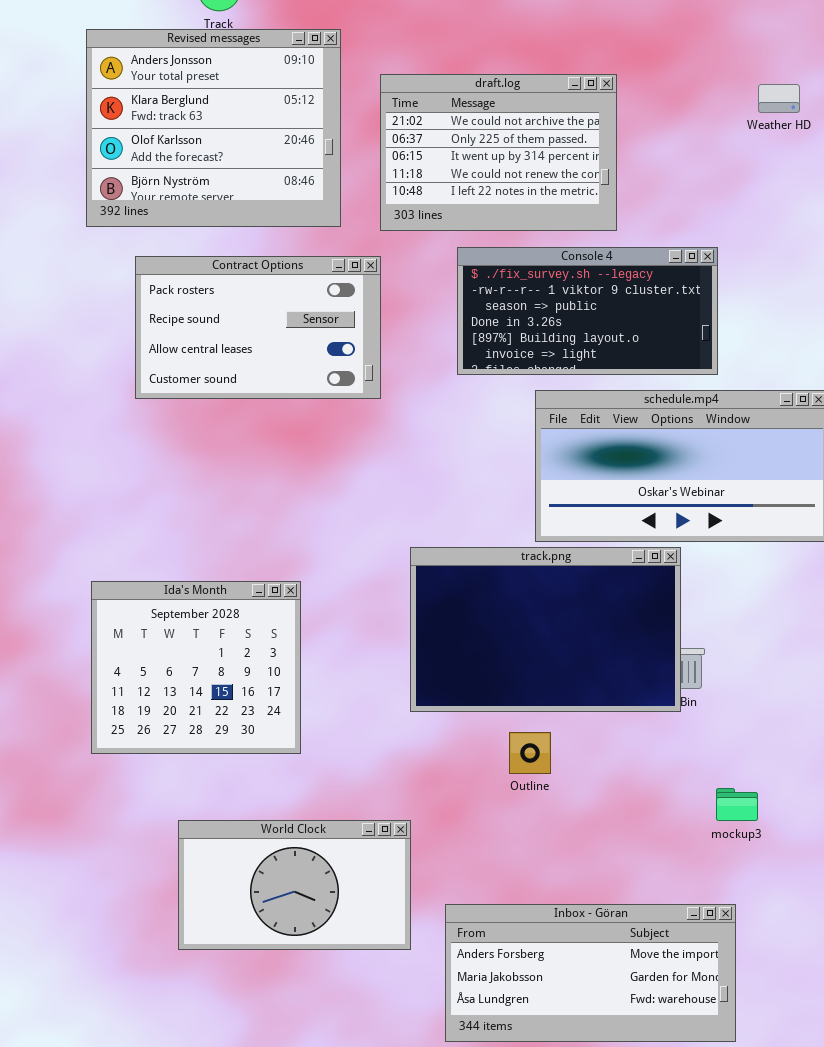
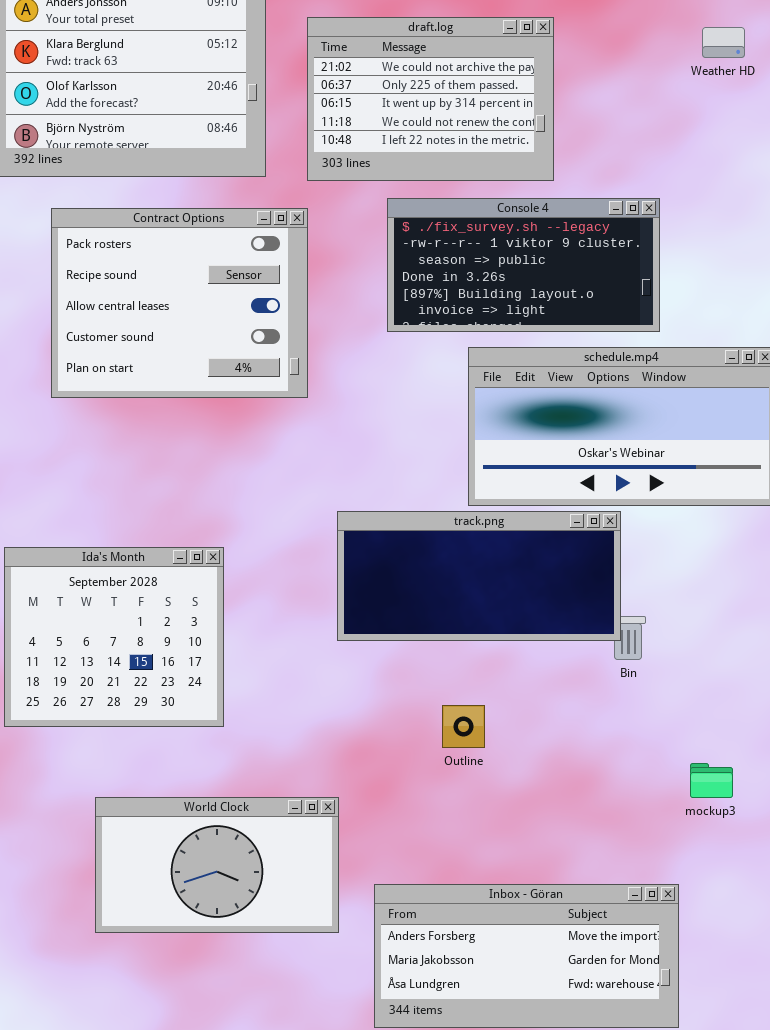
Contract Options: [135,256,381,399] -> [51,208,308,398], resized
track.png: [410,547,681,712] -> [337,511,621,641], resized
mockup3: [716,788,758,821] -> [690,763,733,798], moved

